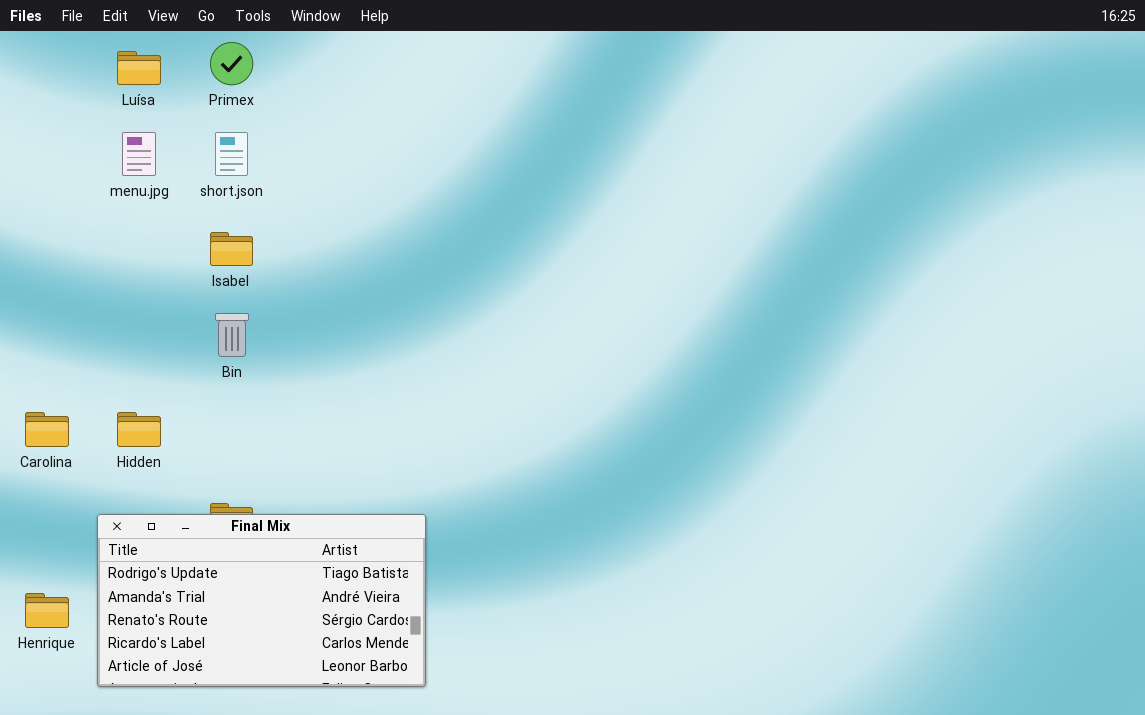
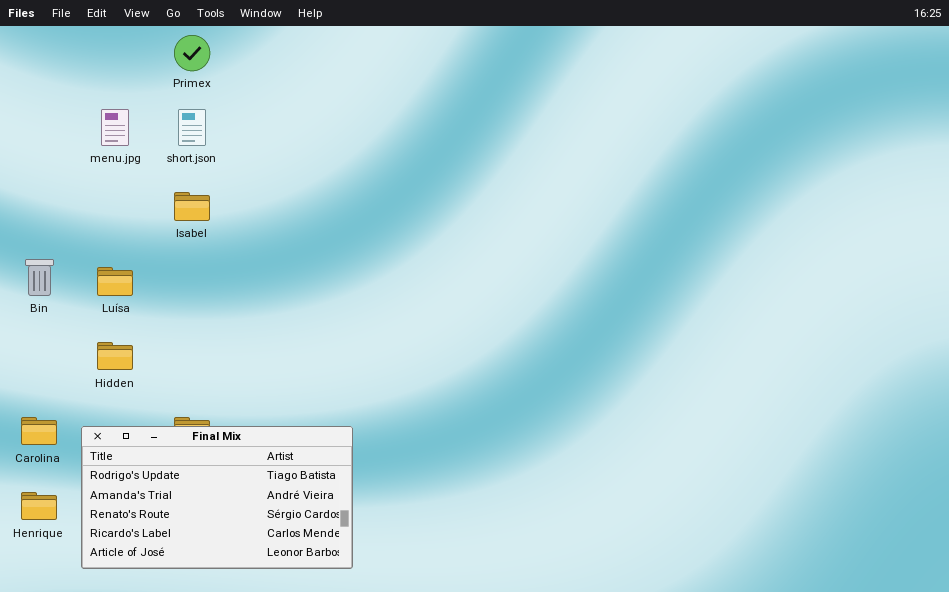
Luísa: [117,51,161,85] -> [97,267,133,296], moved
Bin: [215,313,249,357] -> [25,259,54,296], moved
Carolina: [25,412,69,447] -> [21,417,57,445], moved

